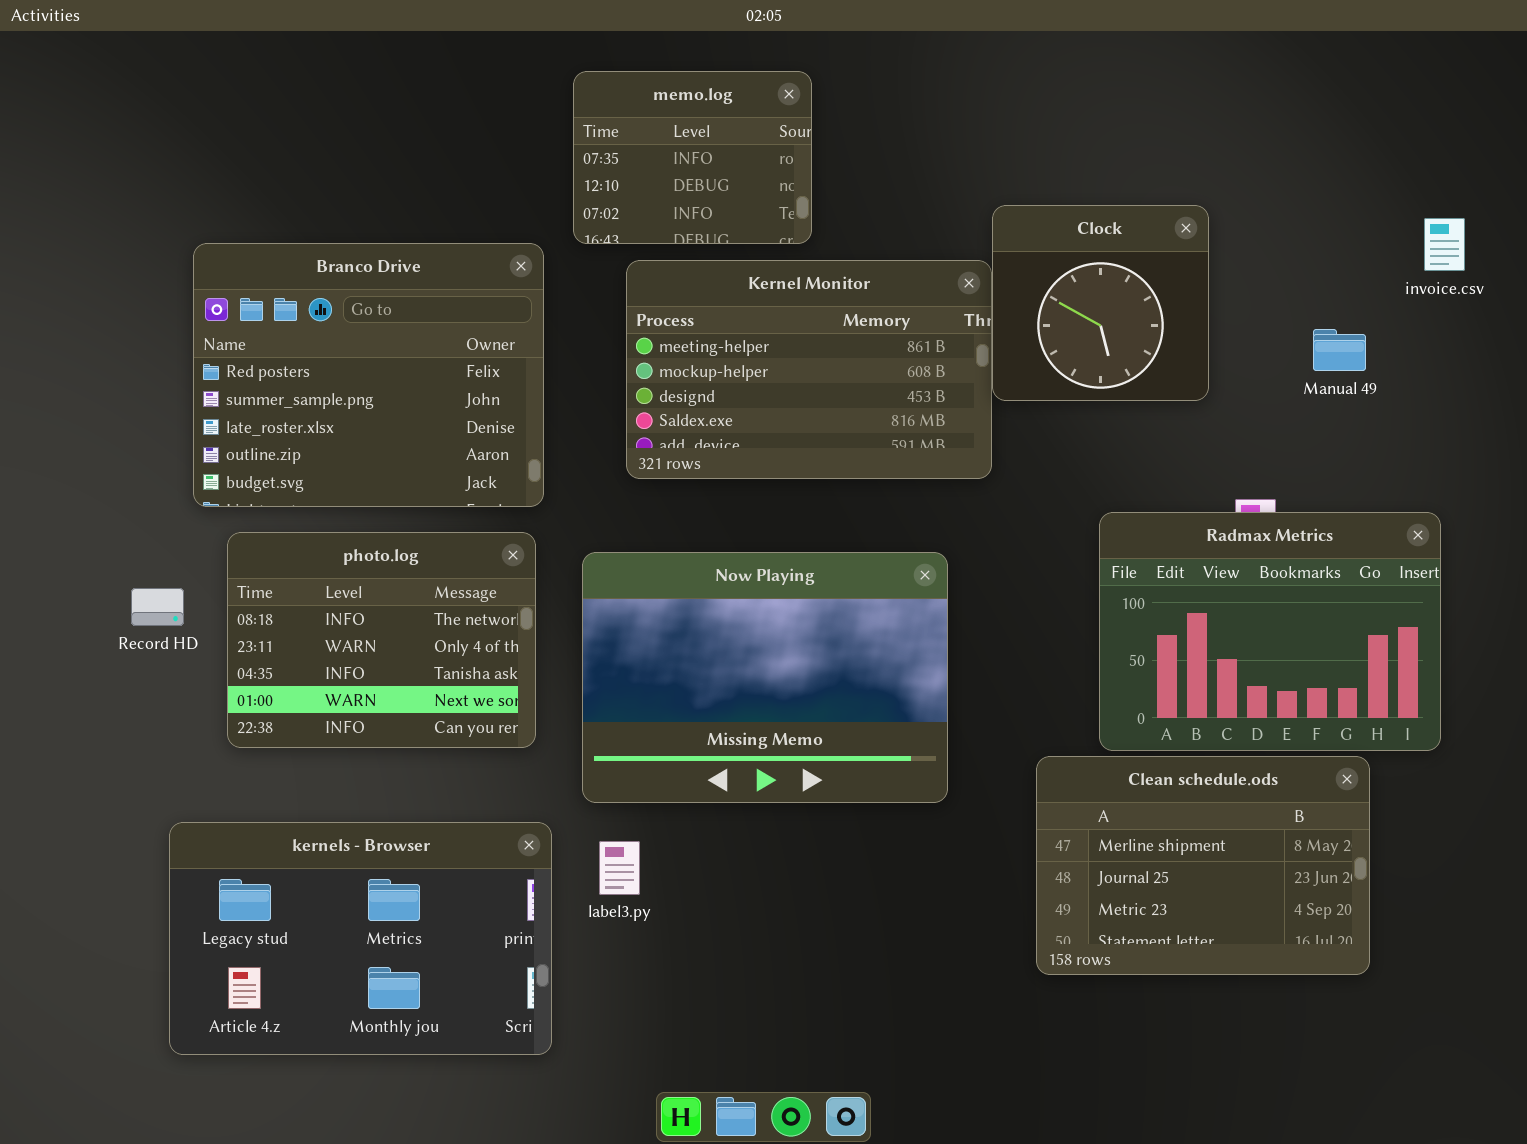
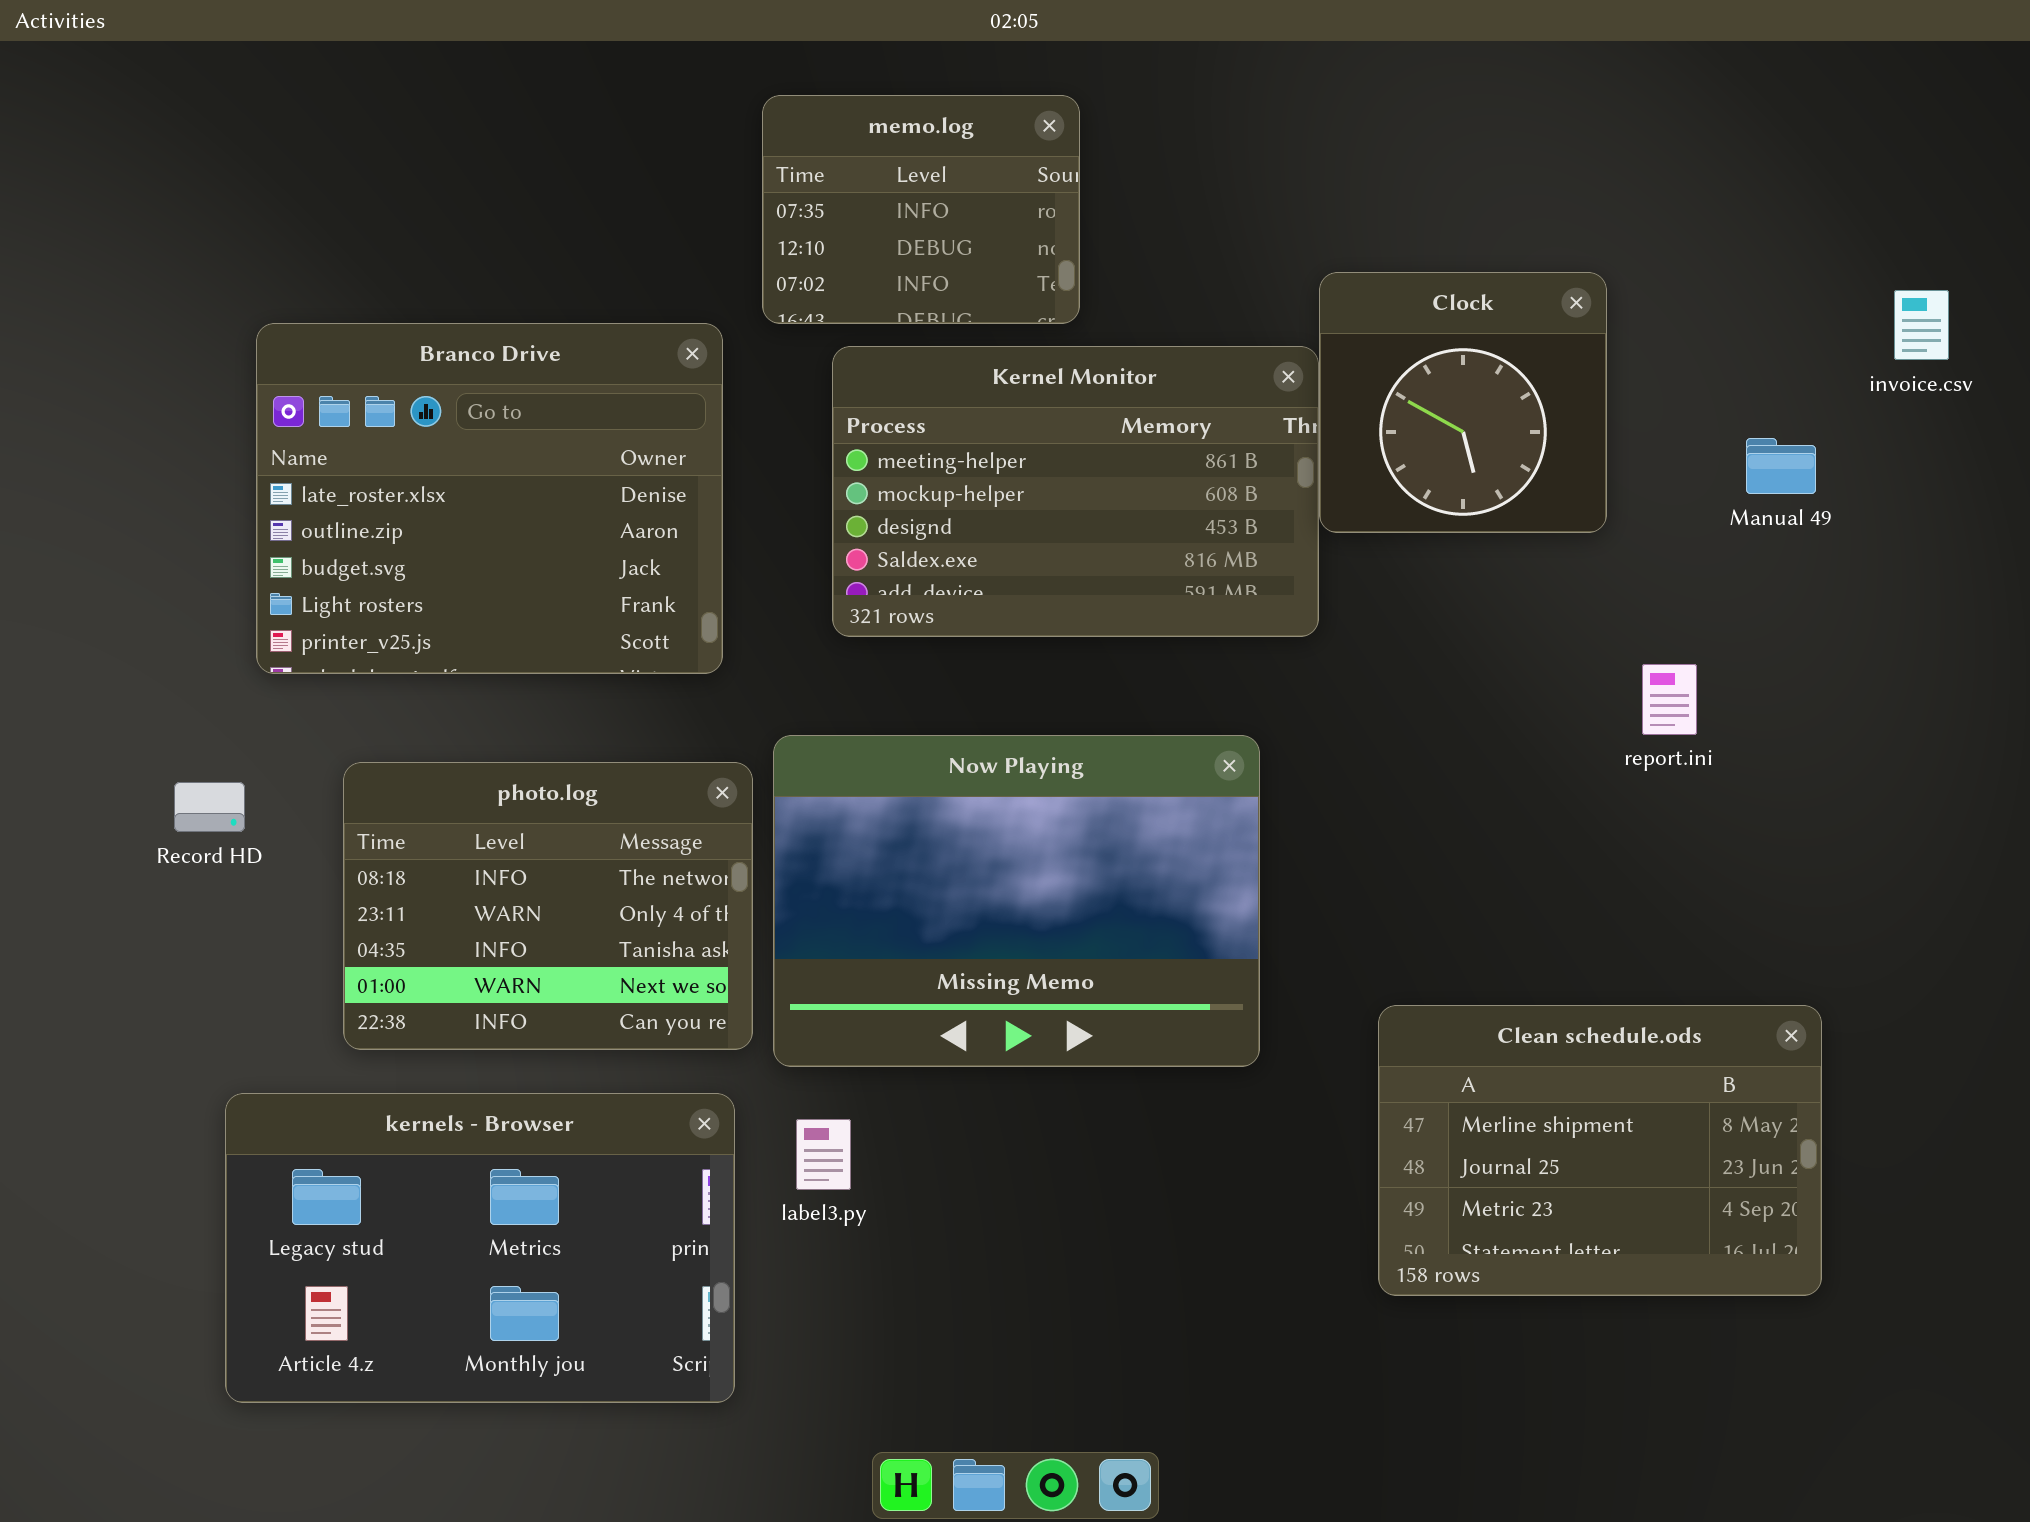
Branco Drive: [193,243,544,507] -> [256,323,723,674], scrolled down 2 rows
Radmax Metrics: [1099,512,1441,751] -> none, closed
photo.log: [227,532,536,748] -> [343,762,753,1050], moved

